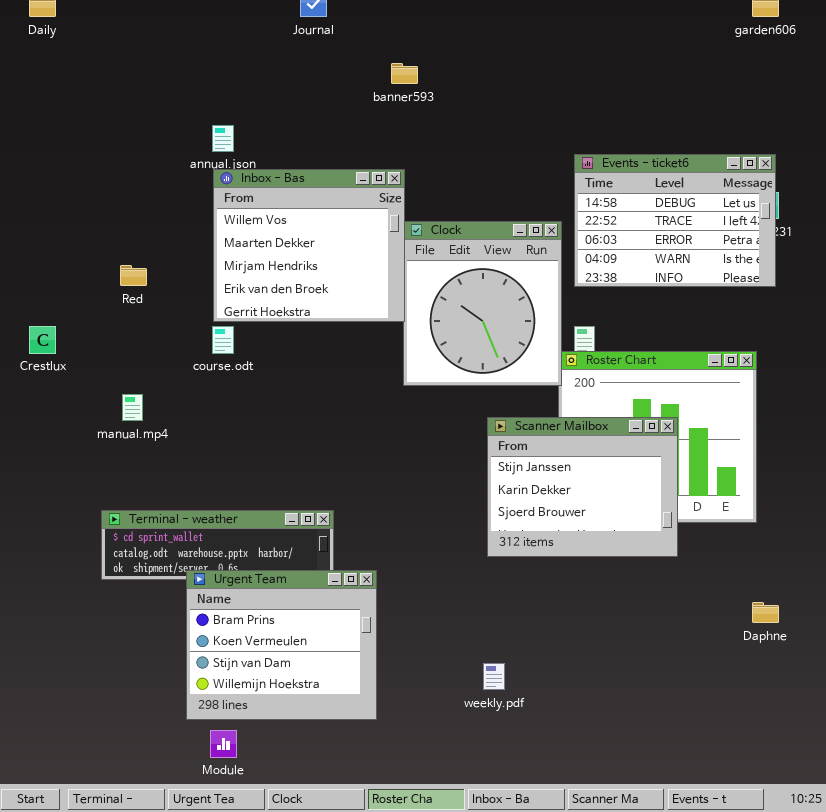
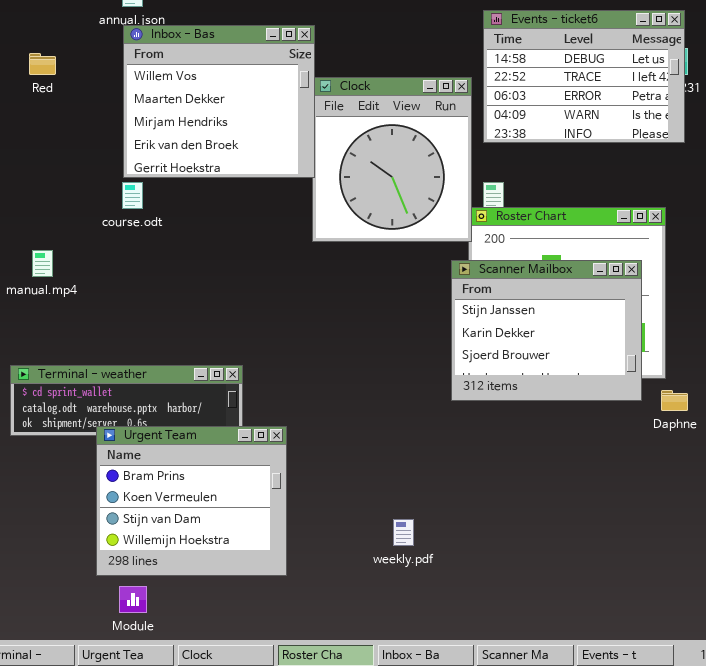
Red: [120,265,147,286] -> [29,53,56,75], moved
Scanner Mailbox: [487,417,678,557] -> [451,260,642,401], moved
Daphne: [752,602,779,623] -> [661,390,688,411], moved

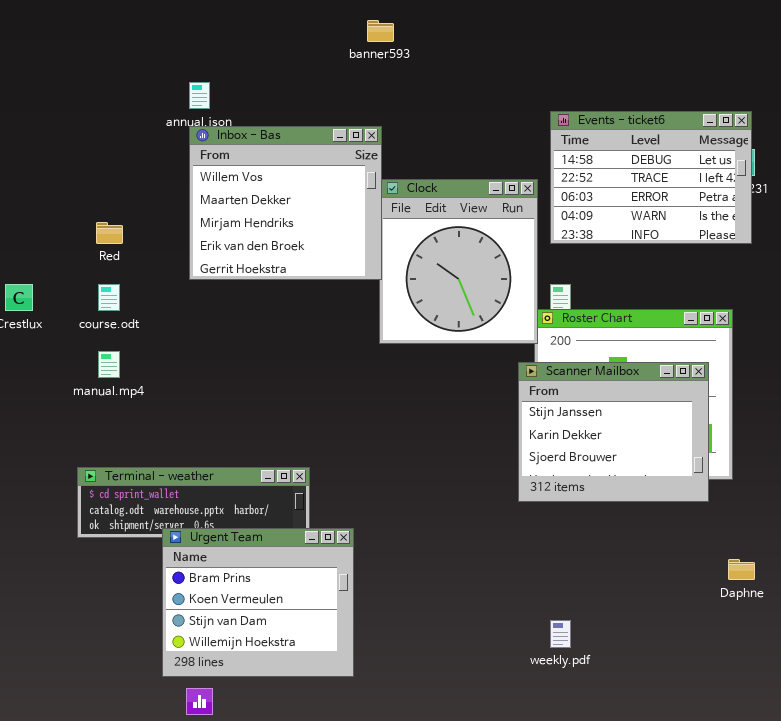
Red: [29,53,56,75] -> [96,222,123,244], moved
course.odt: [122,182,143,209] -> [98,284,120,311], moved
Daphne: [661,390,688,411] -> [728,559,755,580], moved
weekly.pdf: [393,519,414,546] -> [550,620,571,648], moved

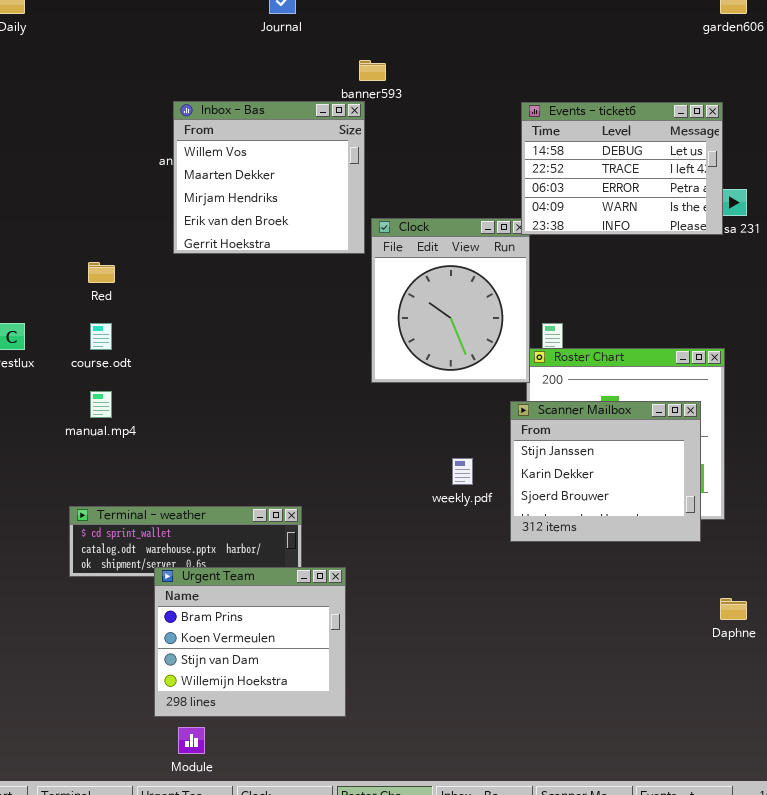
Events - ticket6: [550,111,752,244] -> [521,102,723,235], moved
Inbox - Bas: [189,126,382,280] -> [173,101,365,254], moved
weekly.pdf: [550,620,571,648] -> [452,458,473,485], moved

